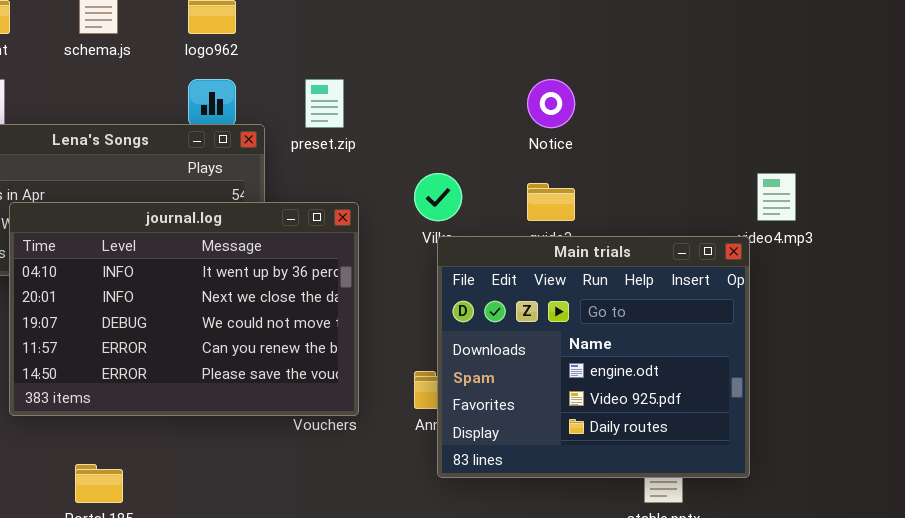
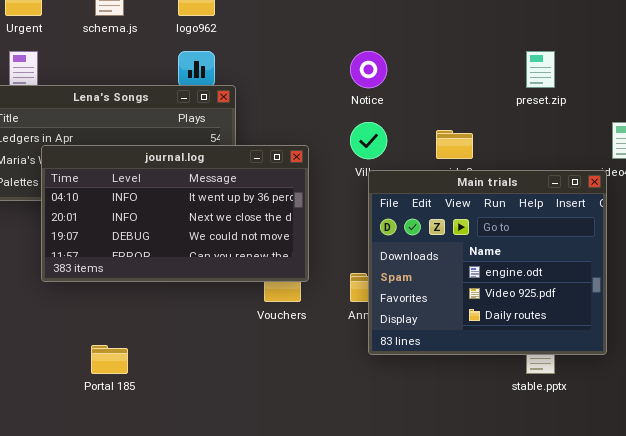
preset.zip: [305,79,344,128] -> [526,51,555,88], moved
Notice: [527,79,575,128] -> [350,51,387,88], moved
journal.log: [9,202,359,416] -> [41,145,309,282], resized

